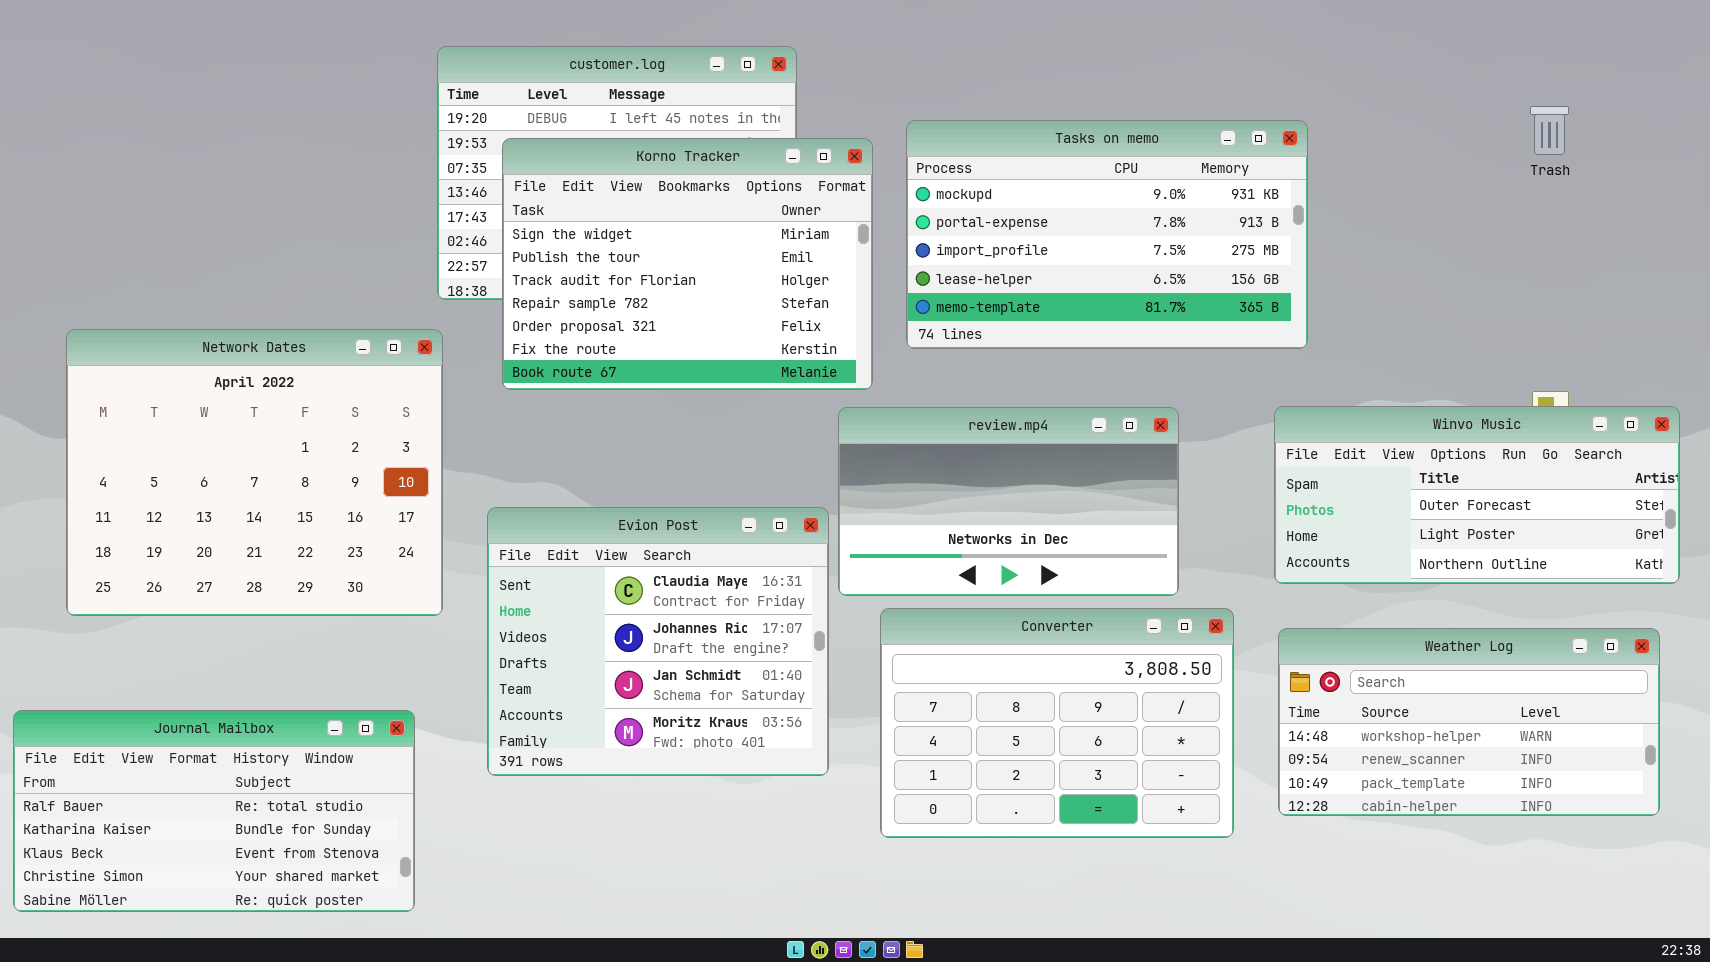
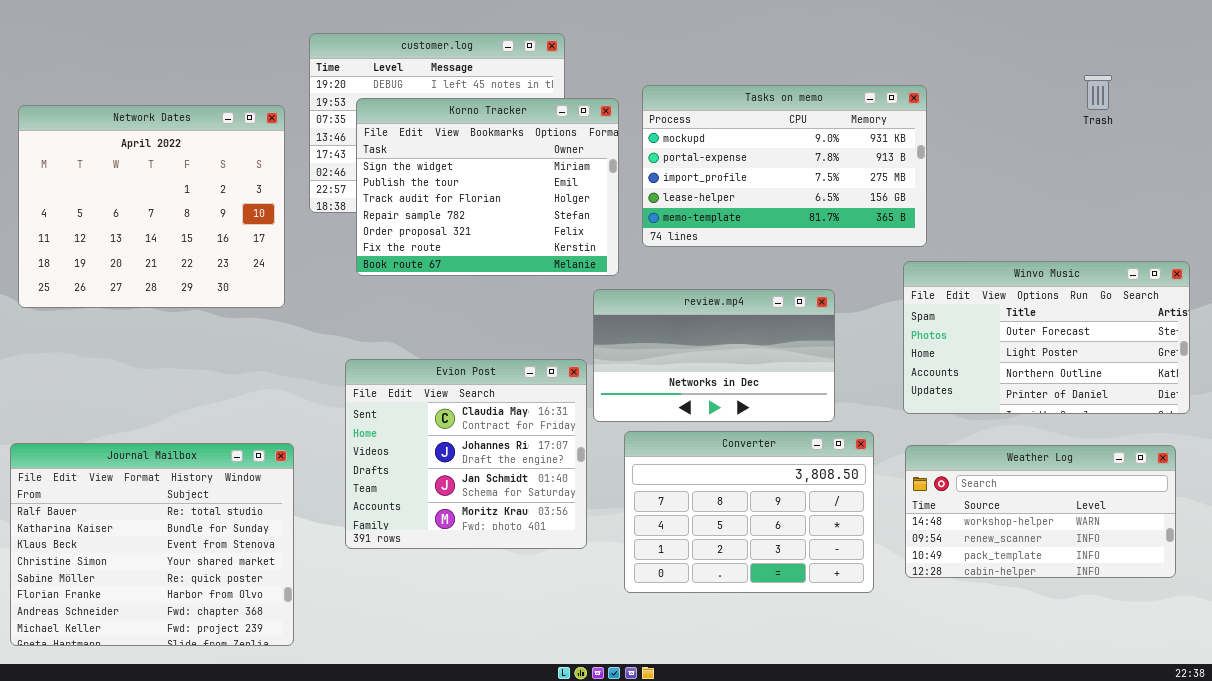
Network Dates: [66,329,443,616] -> [18,105,285,308], moved
Winvo Music: [1274,406,1680,584] -> [903,261,1190,414], resized
Journal Mailbox: [13,710,415,912] -> [10,443,294,646], resized

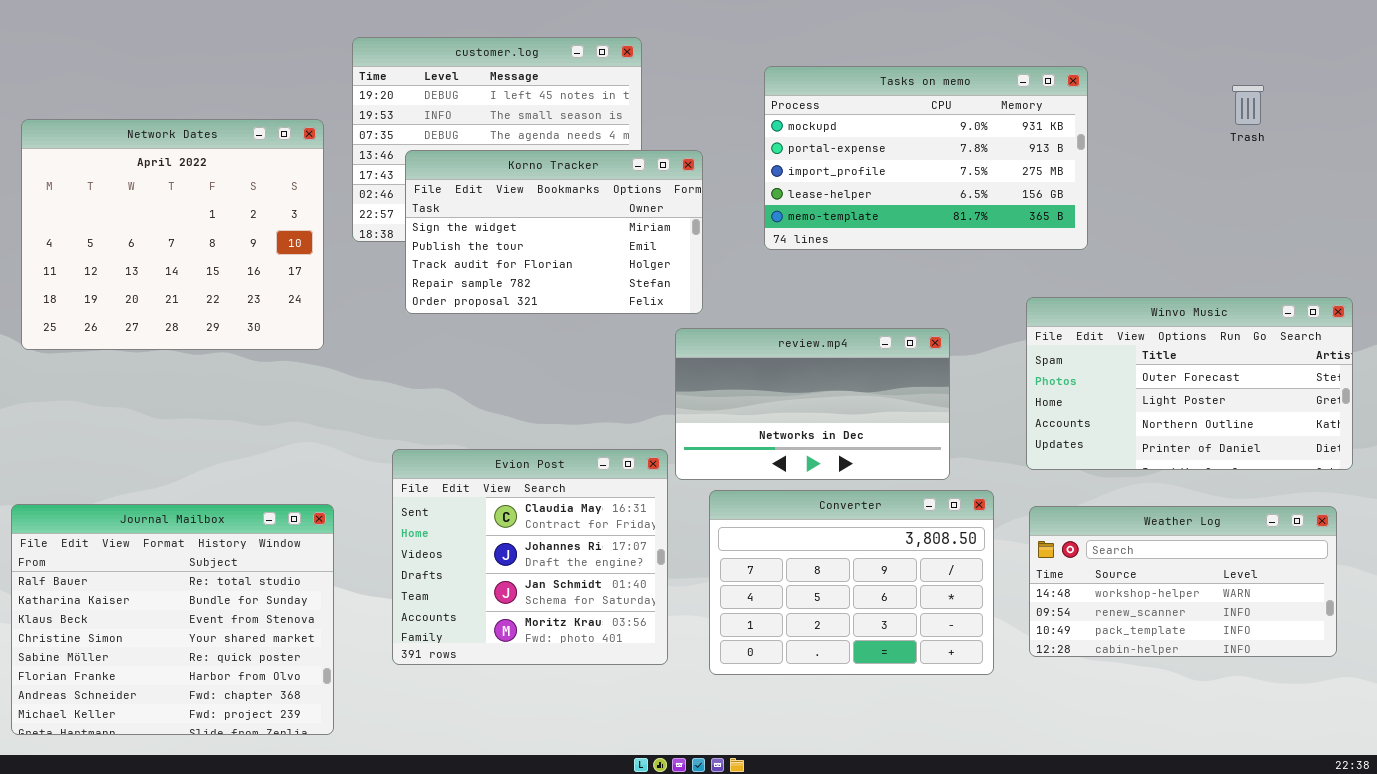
Tasks on memo: [642,85,927,247] -> [764,66,1088,250], moved
Korno Tracker: [356,98,619,276] -> [405,150,703,314], resized
Evion Post: [345,359,587,549] -> [392,449,668,665], moved

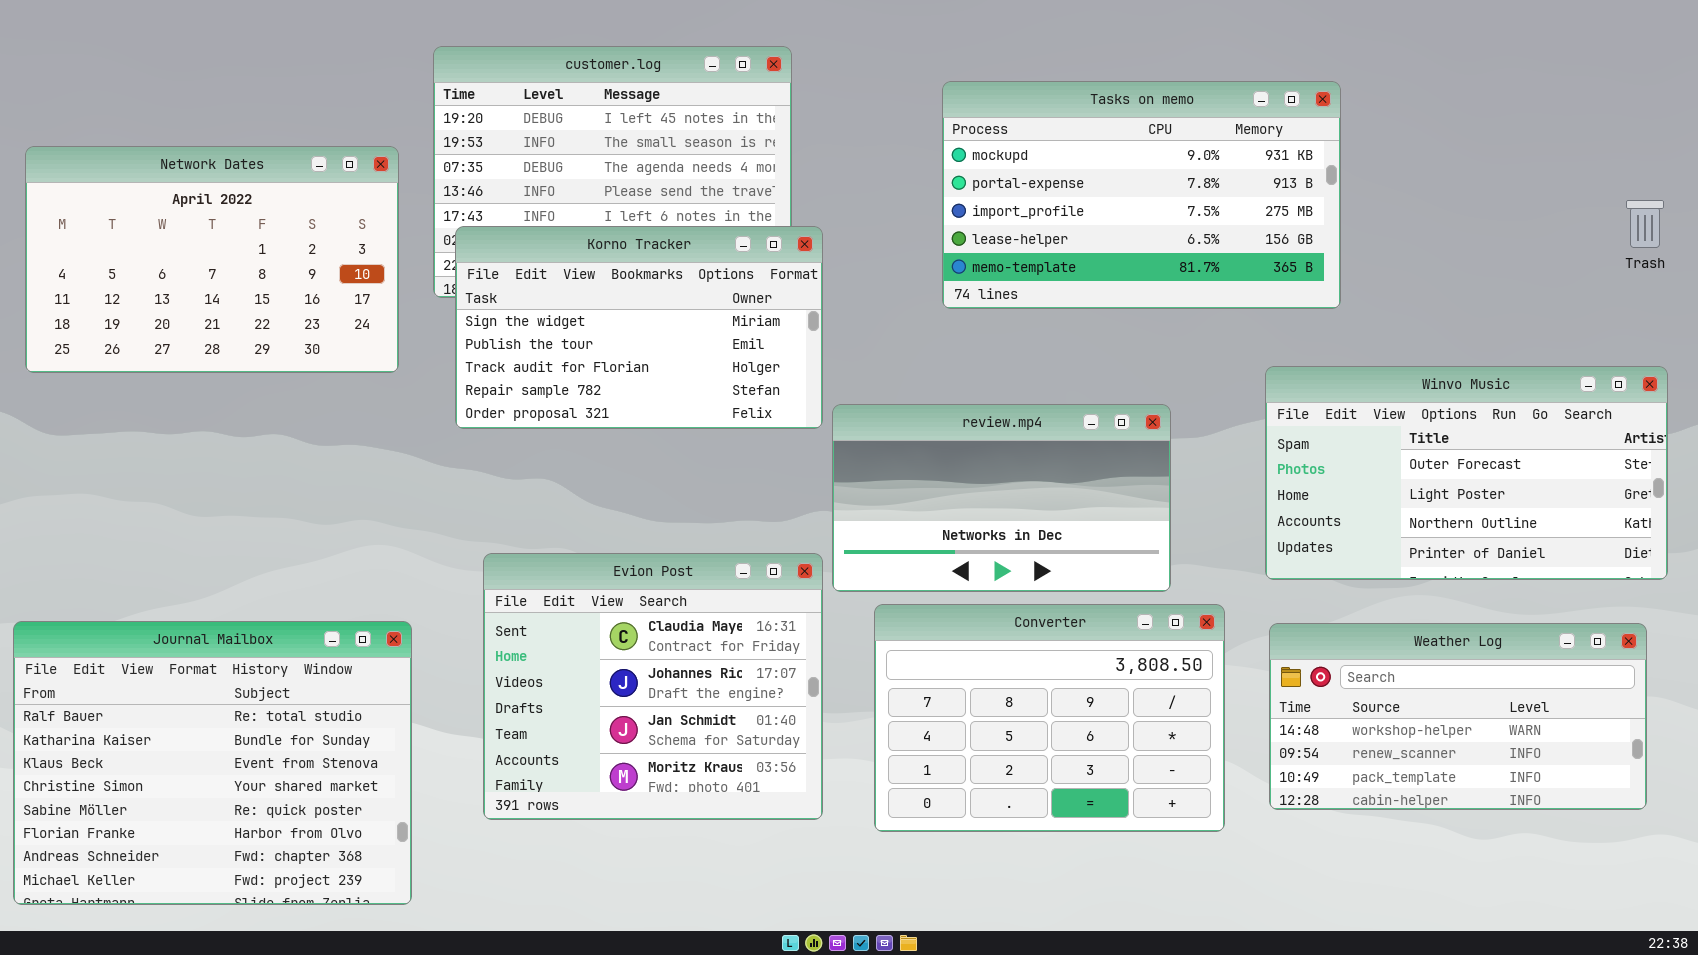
Trash: [1232,85,1264,125] -> [1626,200,1664,248], moved
Network Dates: [21,119,324,350] -> [25,146,399,373], resized
Korno Tracker: [405,150,703,314] -> [455,226,823,429], moved

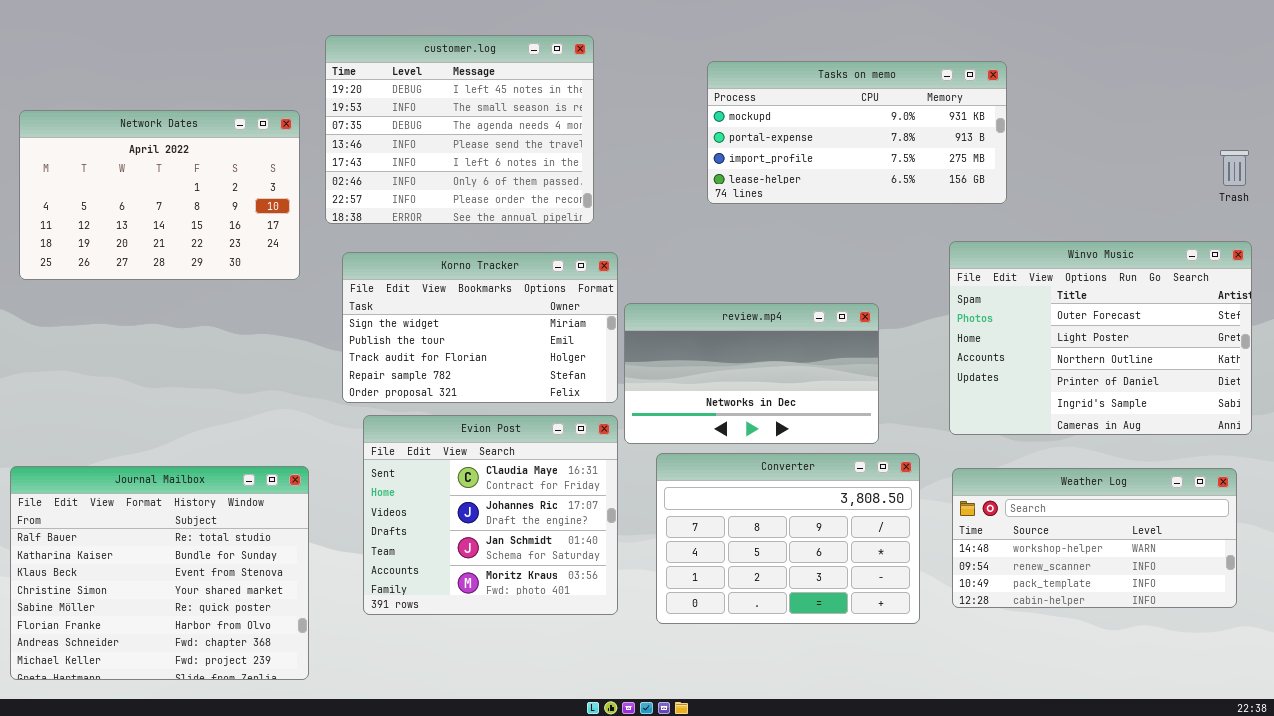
Tasks on memo: [942,81,1341,309] -> [707,61,1007,204], resized
Korno Tracker: [455,226,823,429] -> [342,252,618,403], moved
Winvo Music: [1265,366,1668,580] -> [949,241,1252,435], resized

